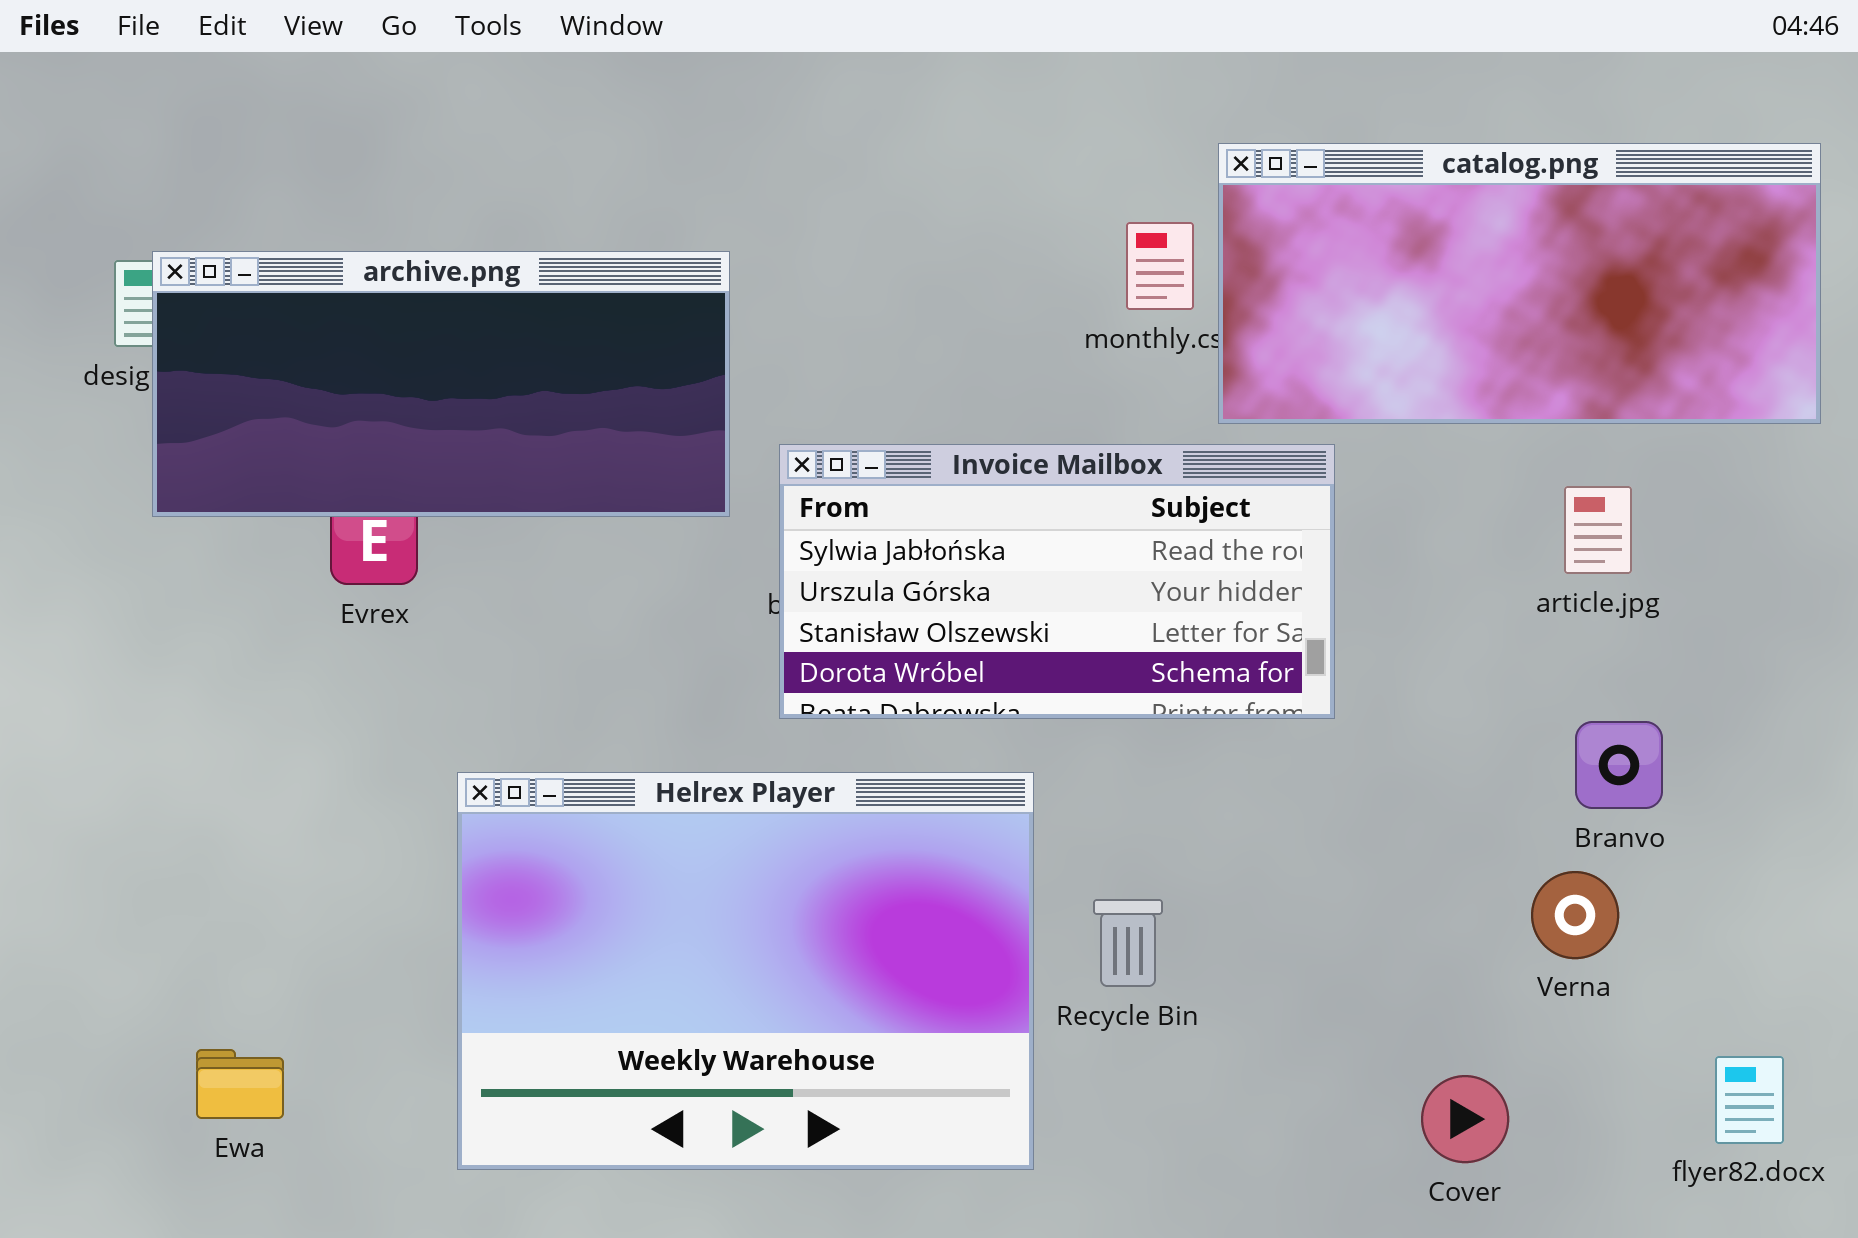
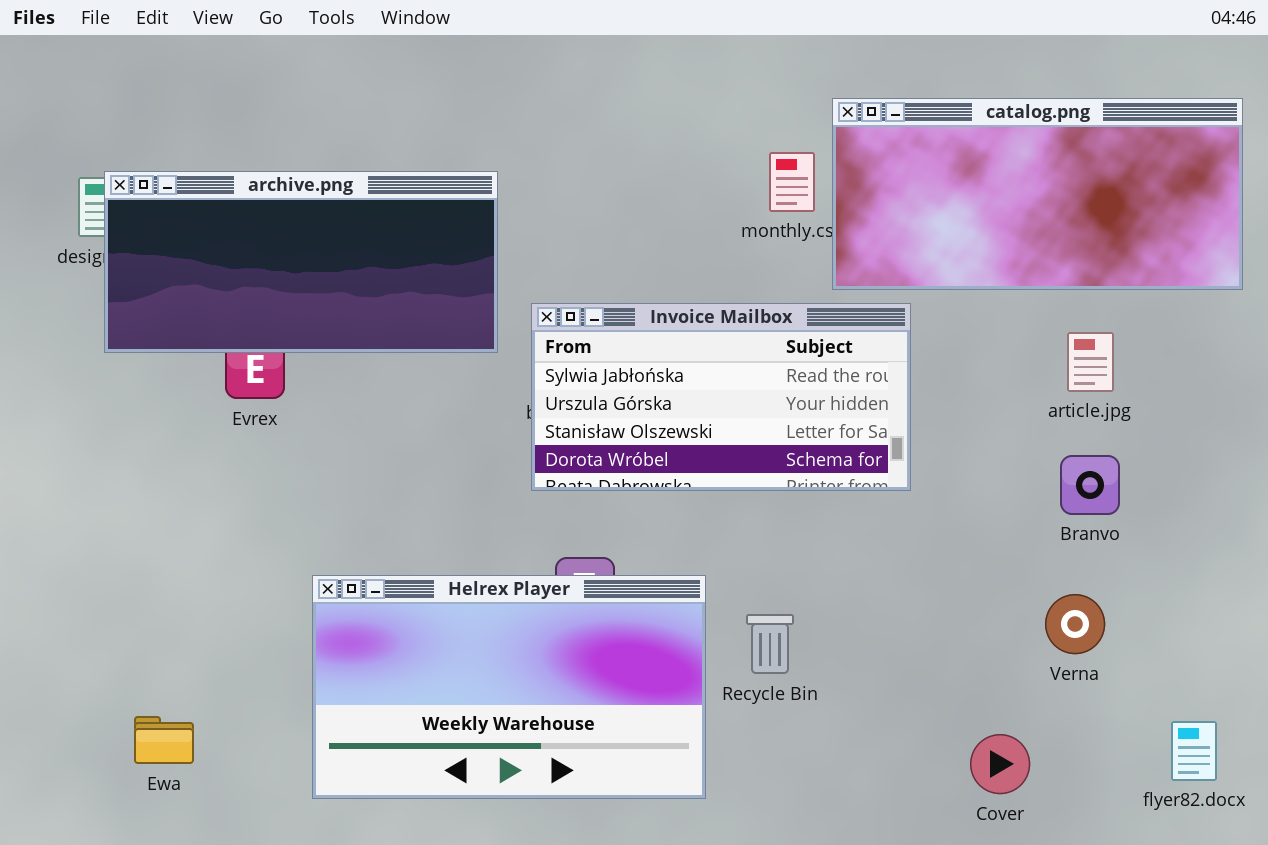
Branvo: [1575,721,1663,809] -> [1060,455,1120,515], moved
Helrex Player: [457,772,1034,1170] -> [312,575,706,799], resized

